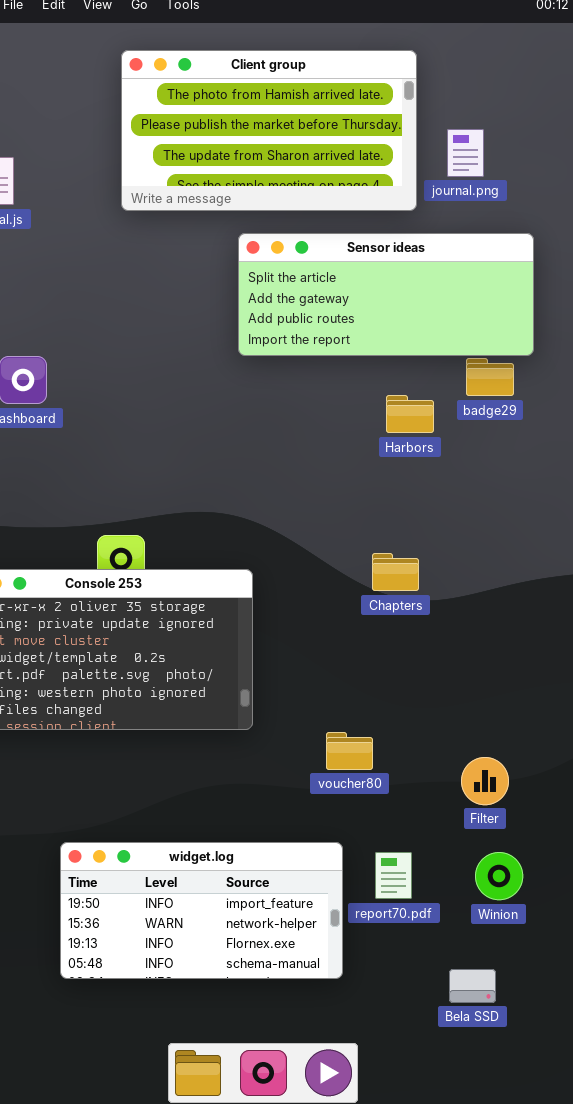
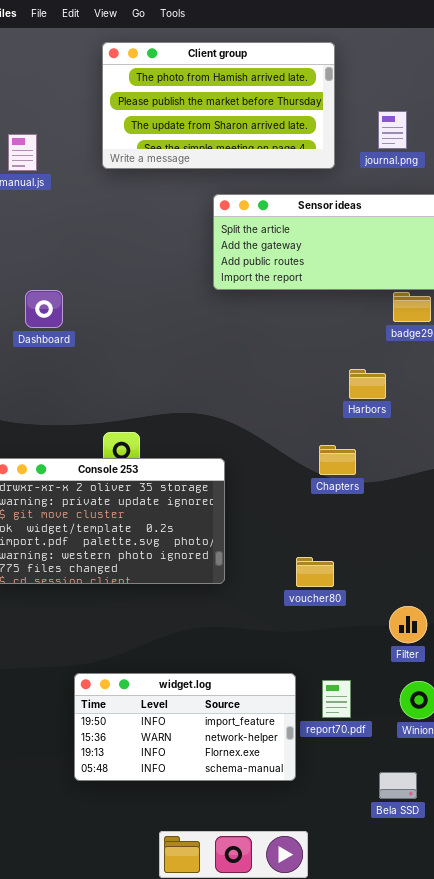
Client group: [121,50,417,211] -> [102,42,335,169], moved
Harbors: [386,395,434,433] -> [349,369,386,399], moved
voucher80: [326,732,373,770] -> [296,557,334,587], moved

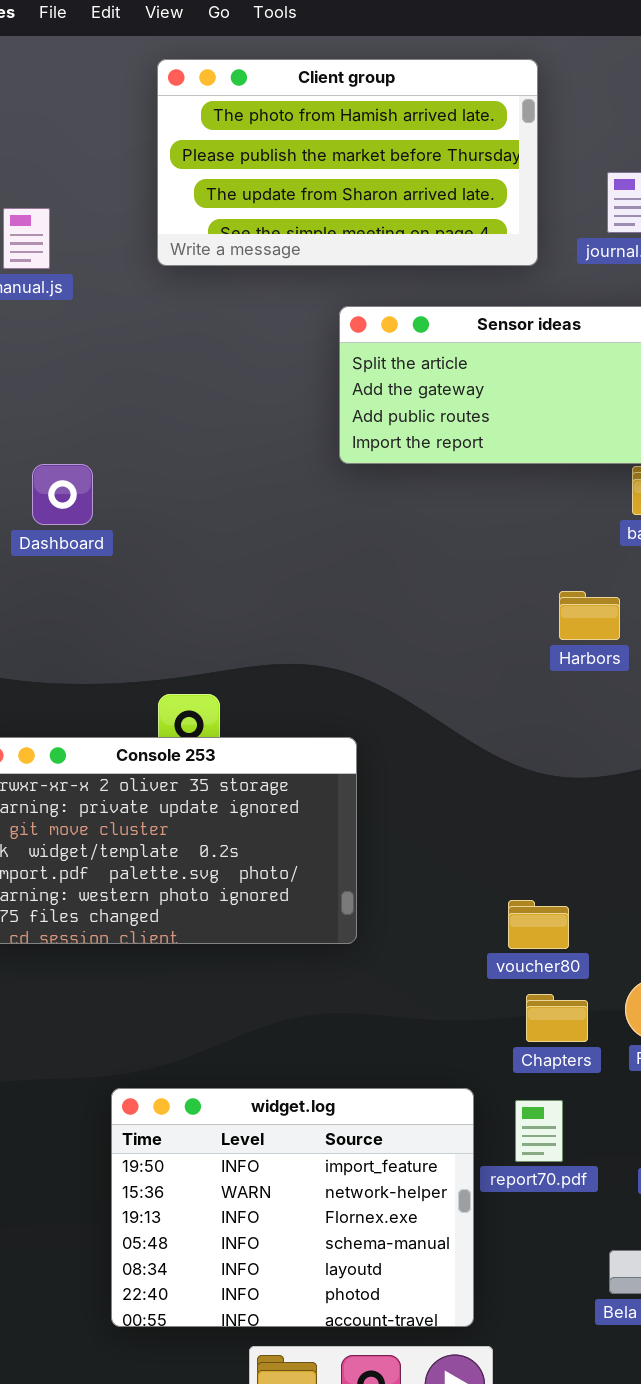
Chapters: [319,445,356,475] -> [526,994,588,1042], moved
voucher80: [296,557,334,587] -> [508,900,569,949], moved
widget.log: [74,673,296,781] -> [111,1088,474,1327], resized

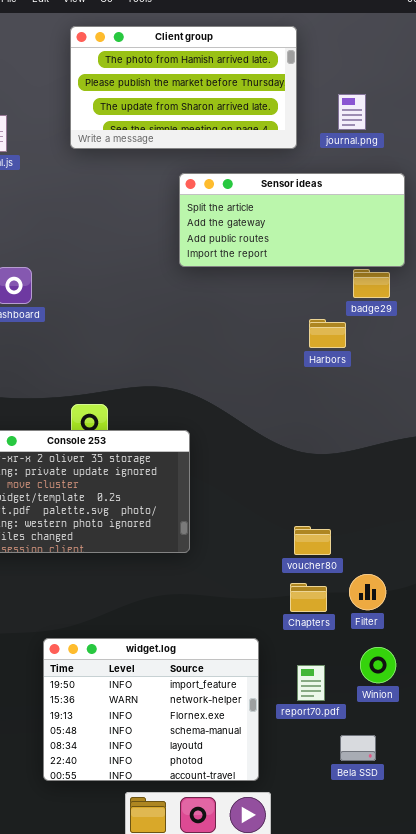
Harbors: [559,591,620,640] -> [309,319,346,348], moved
voucher80: [508,900,569,949] -> [294,526,331,555], moved
report70.pdf: [515,1100,563,1162] -> [297,665,325,701], moved

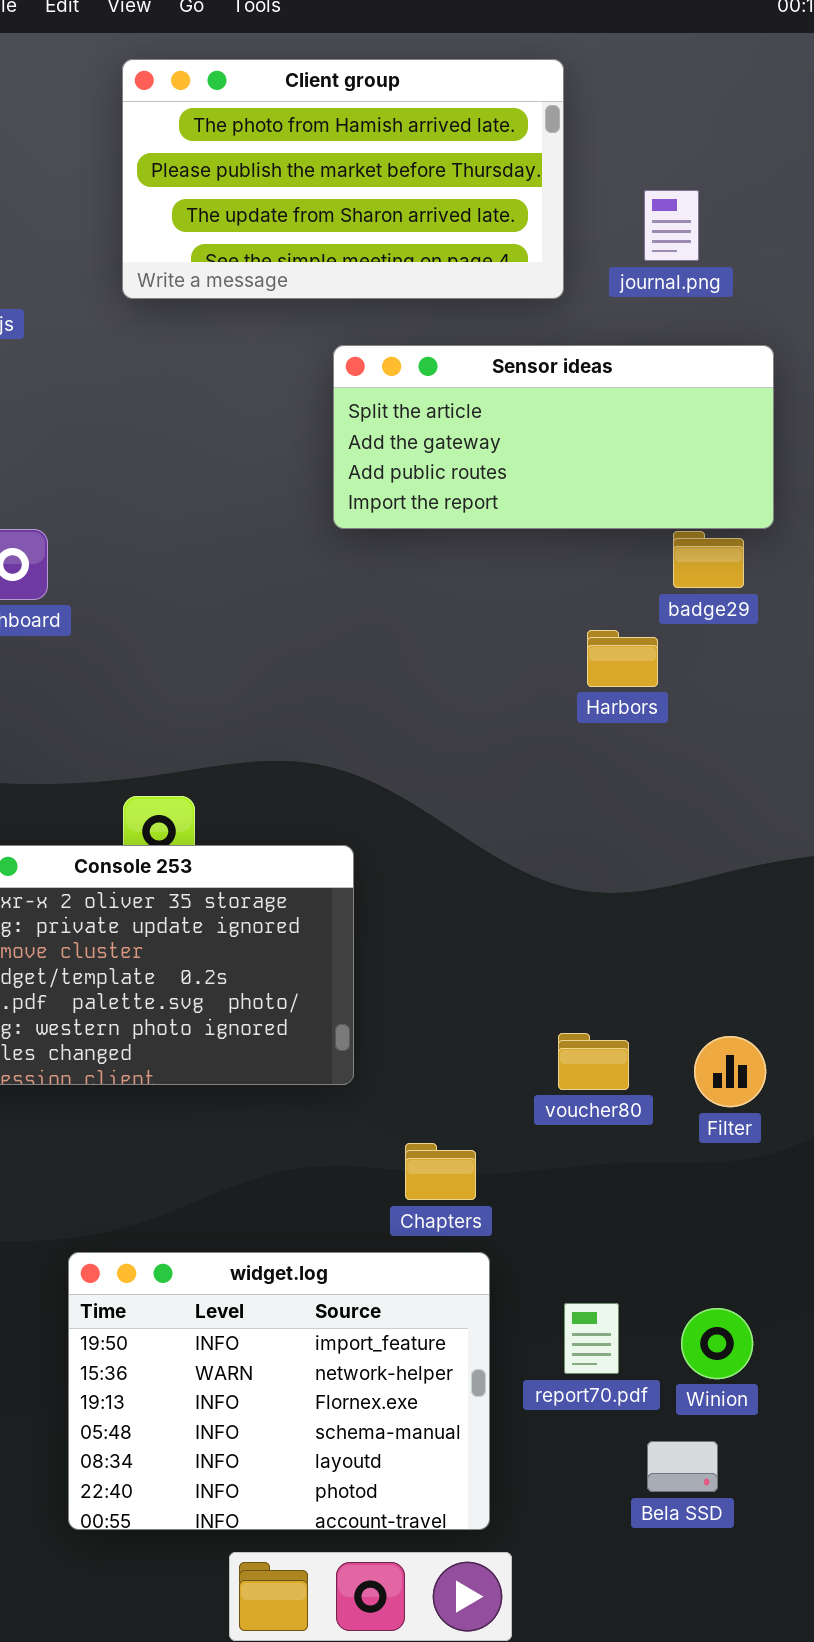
Filter: [349,574,386,610] -> [694,1036,766,1107], moved
Chapters: [290,583,327,612] -> [405,1143,476,1200], moved
Winion: [360,647,396,683] -> [681,1308,753,1379], moved

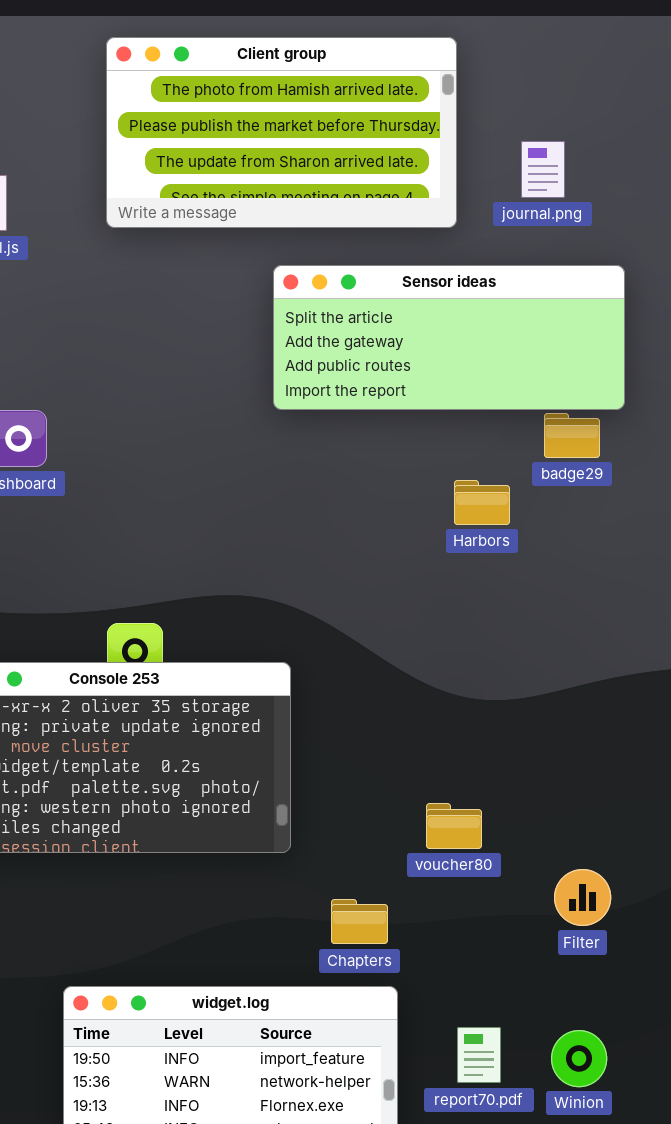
Harbors: [587,630,658,687] -> [454,480,510,525], moved
voucher80: [558,1033,629,1090] -> [426,803,482,849], moved
Filter: [694,1036,766,1107] -> [554,869,611,926], moved

